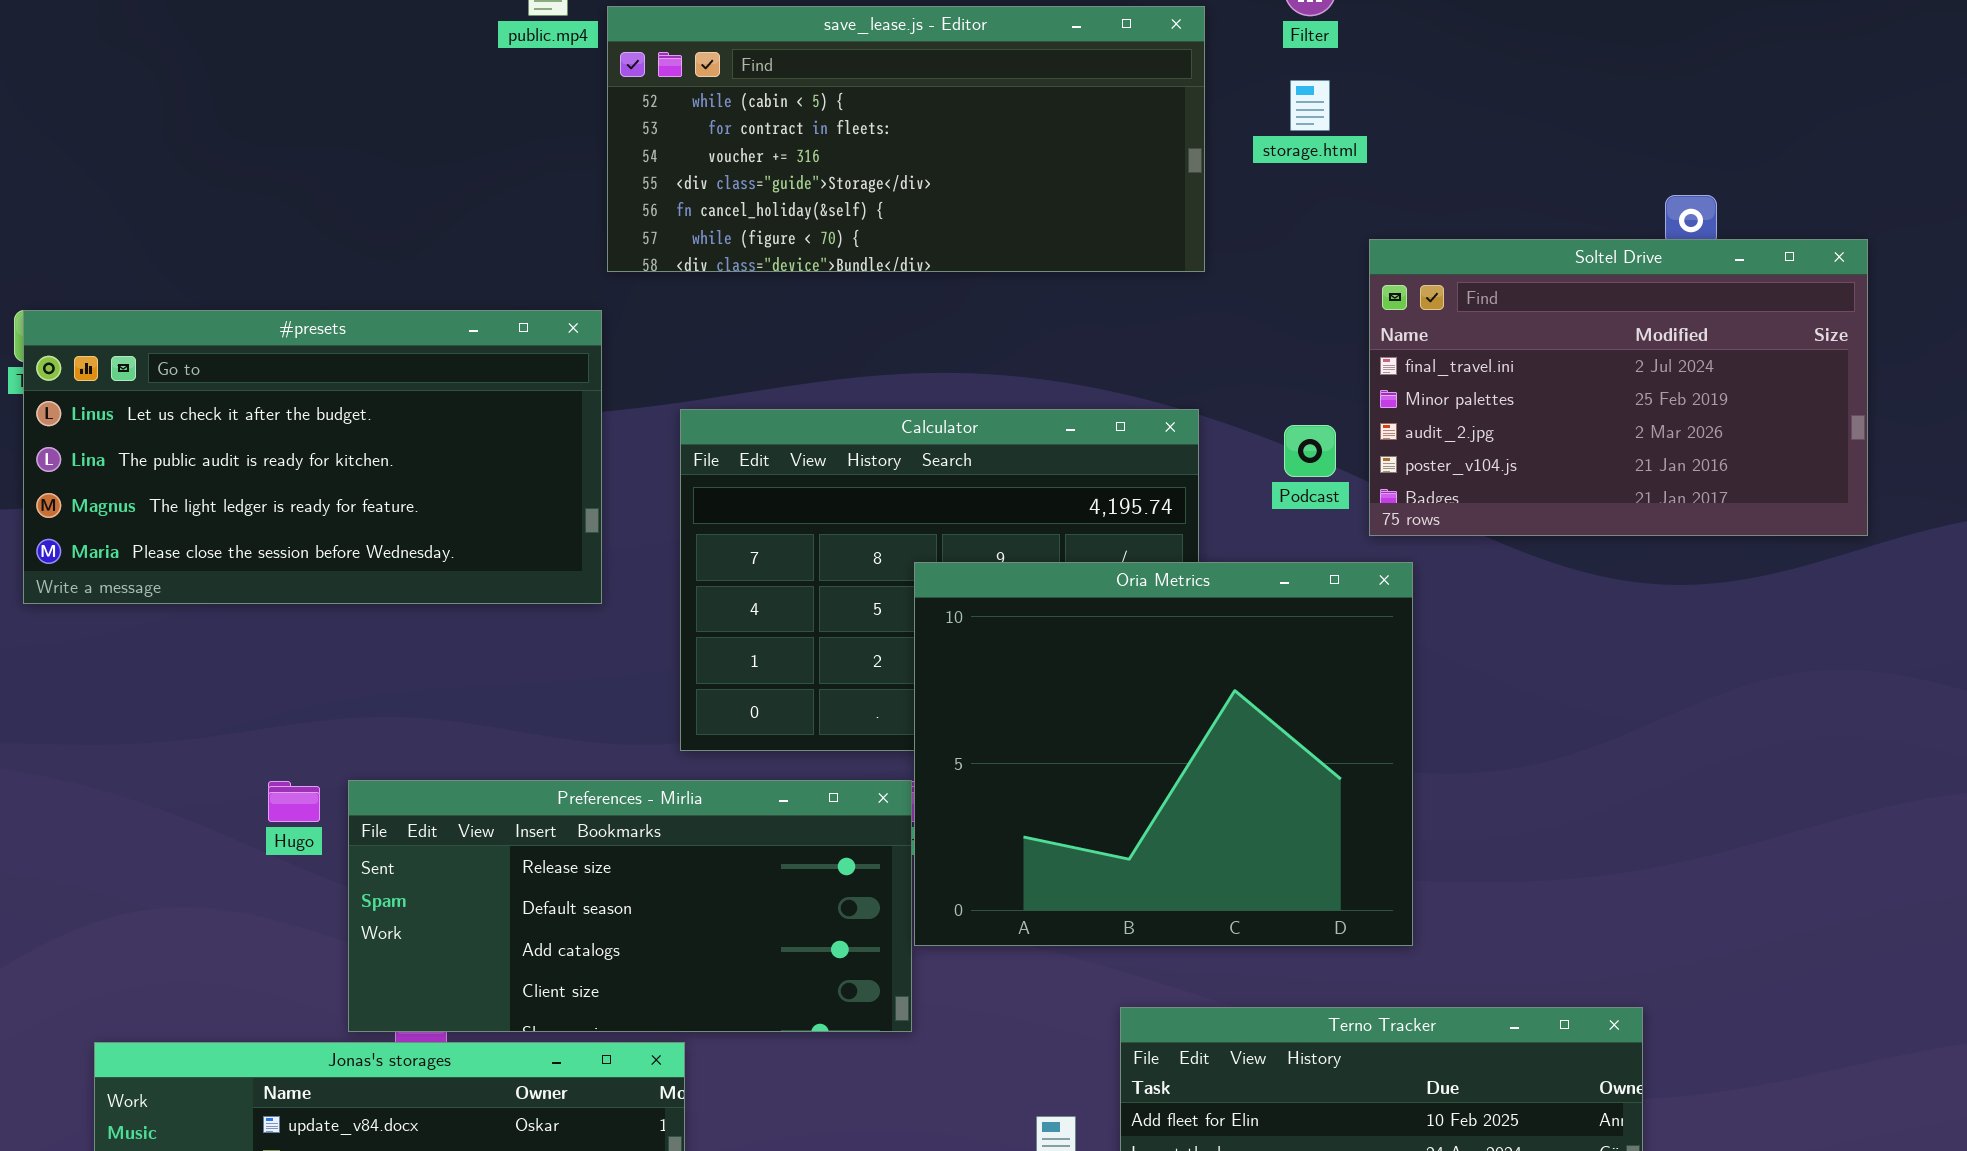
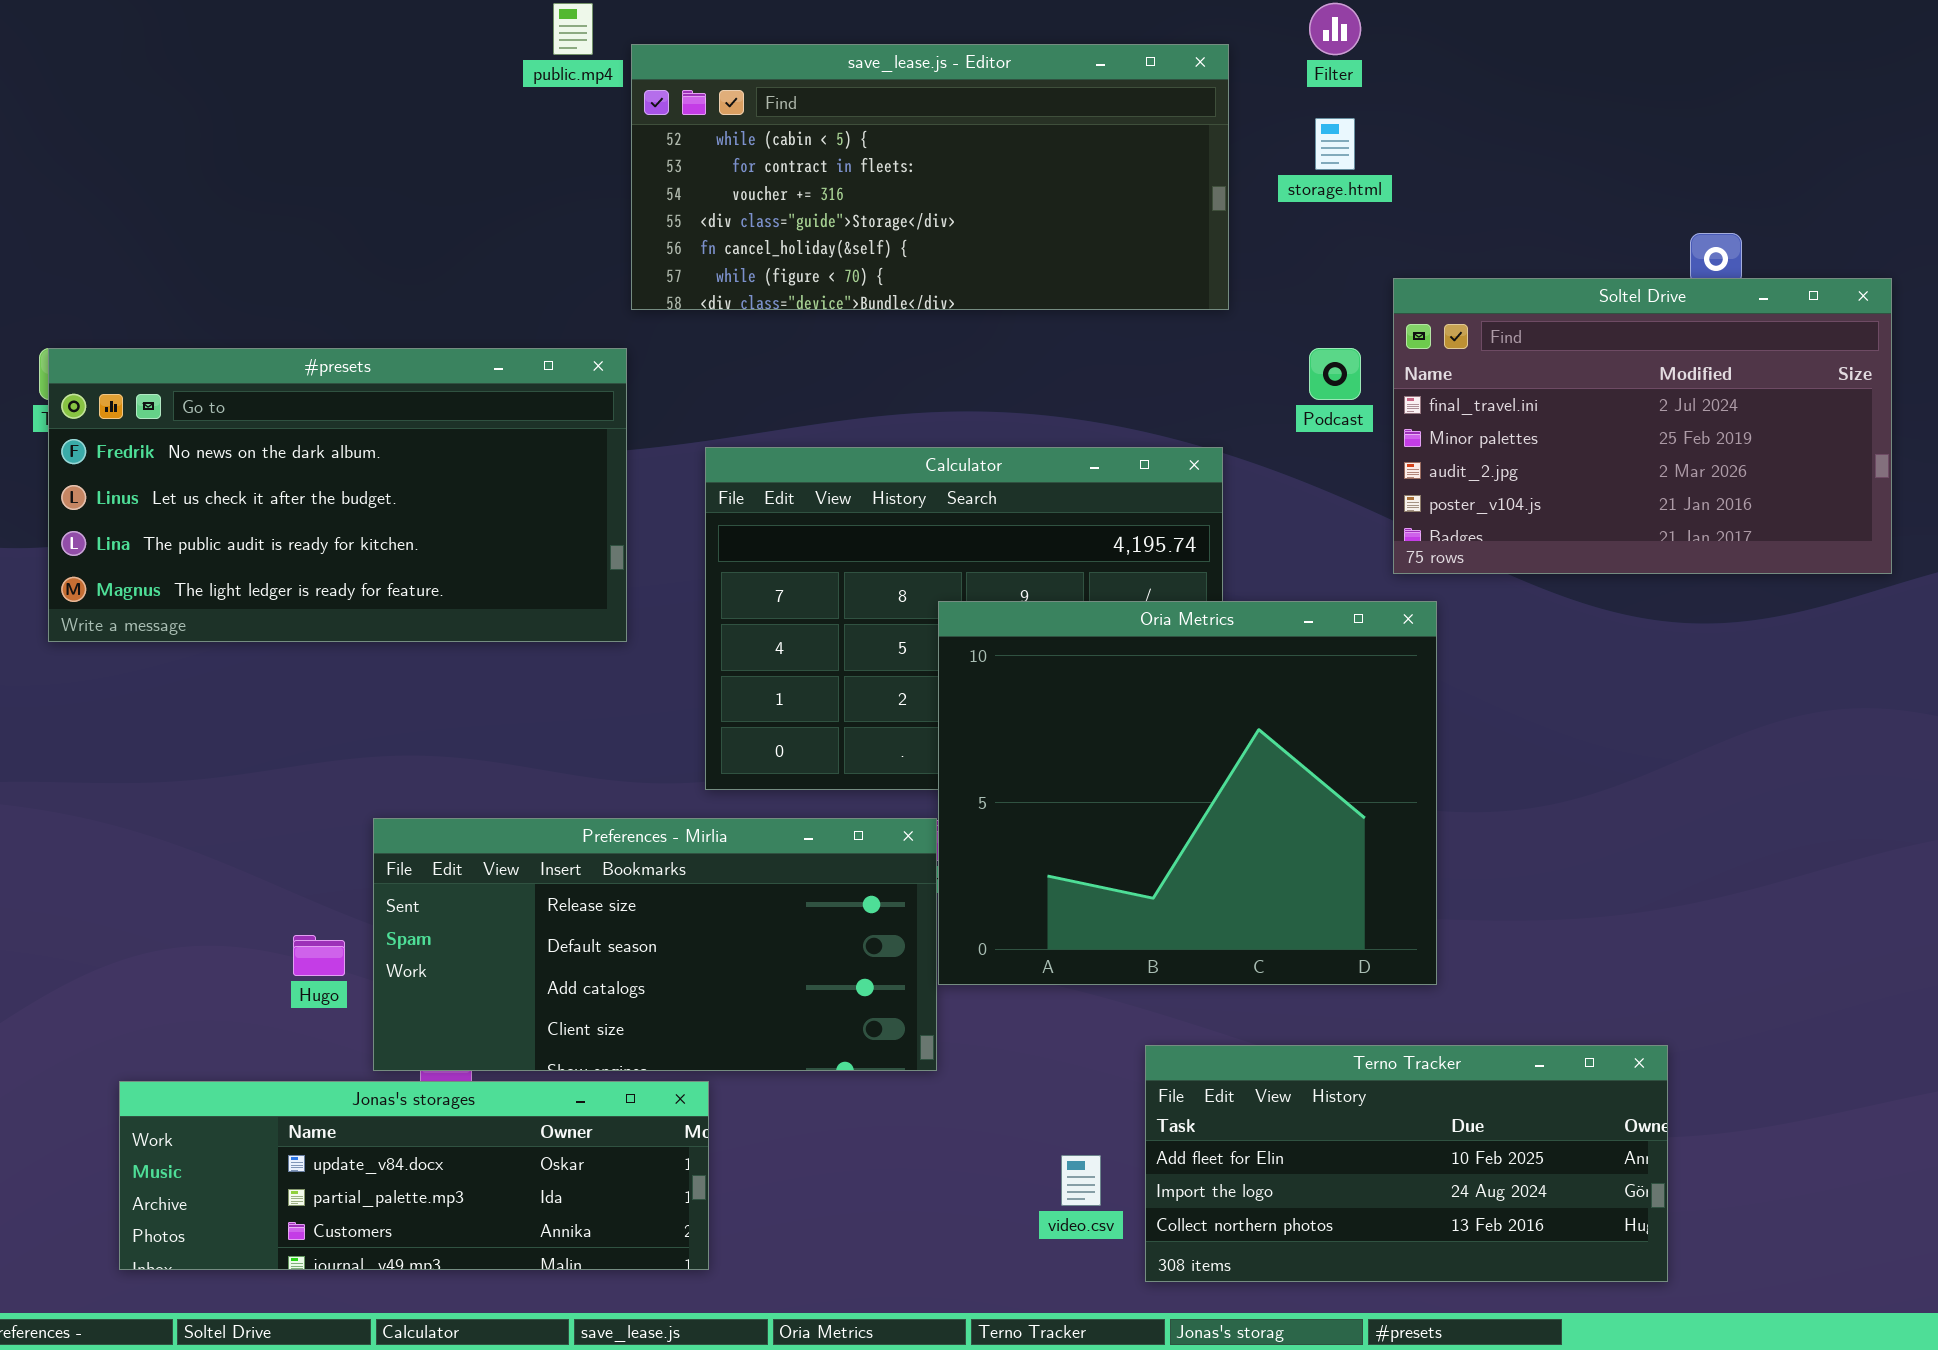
#presets: [23,310,602,604] -> [48,348,627,642], scrolled up 1 row
Podcast: [1284,425,1336,477] -> [1309,348,1361,400], moved
Hugo: [268,781,320,822] -> [293,935,345,976], moved

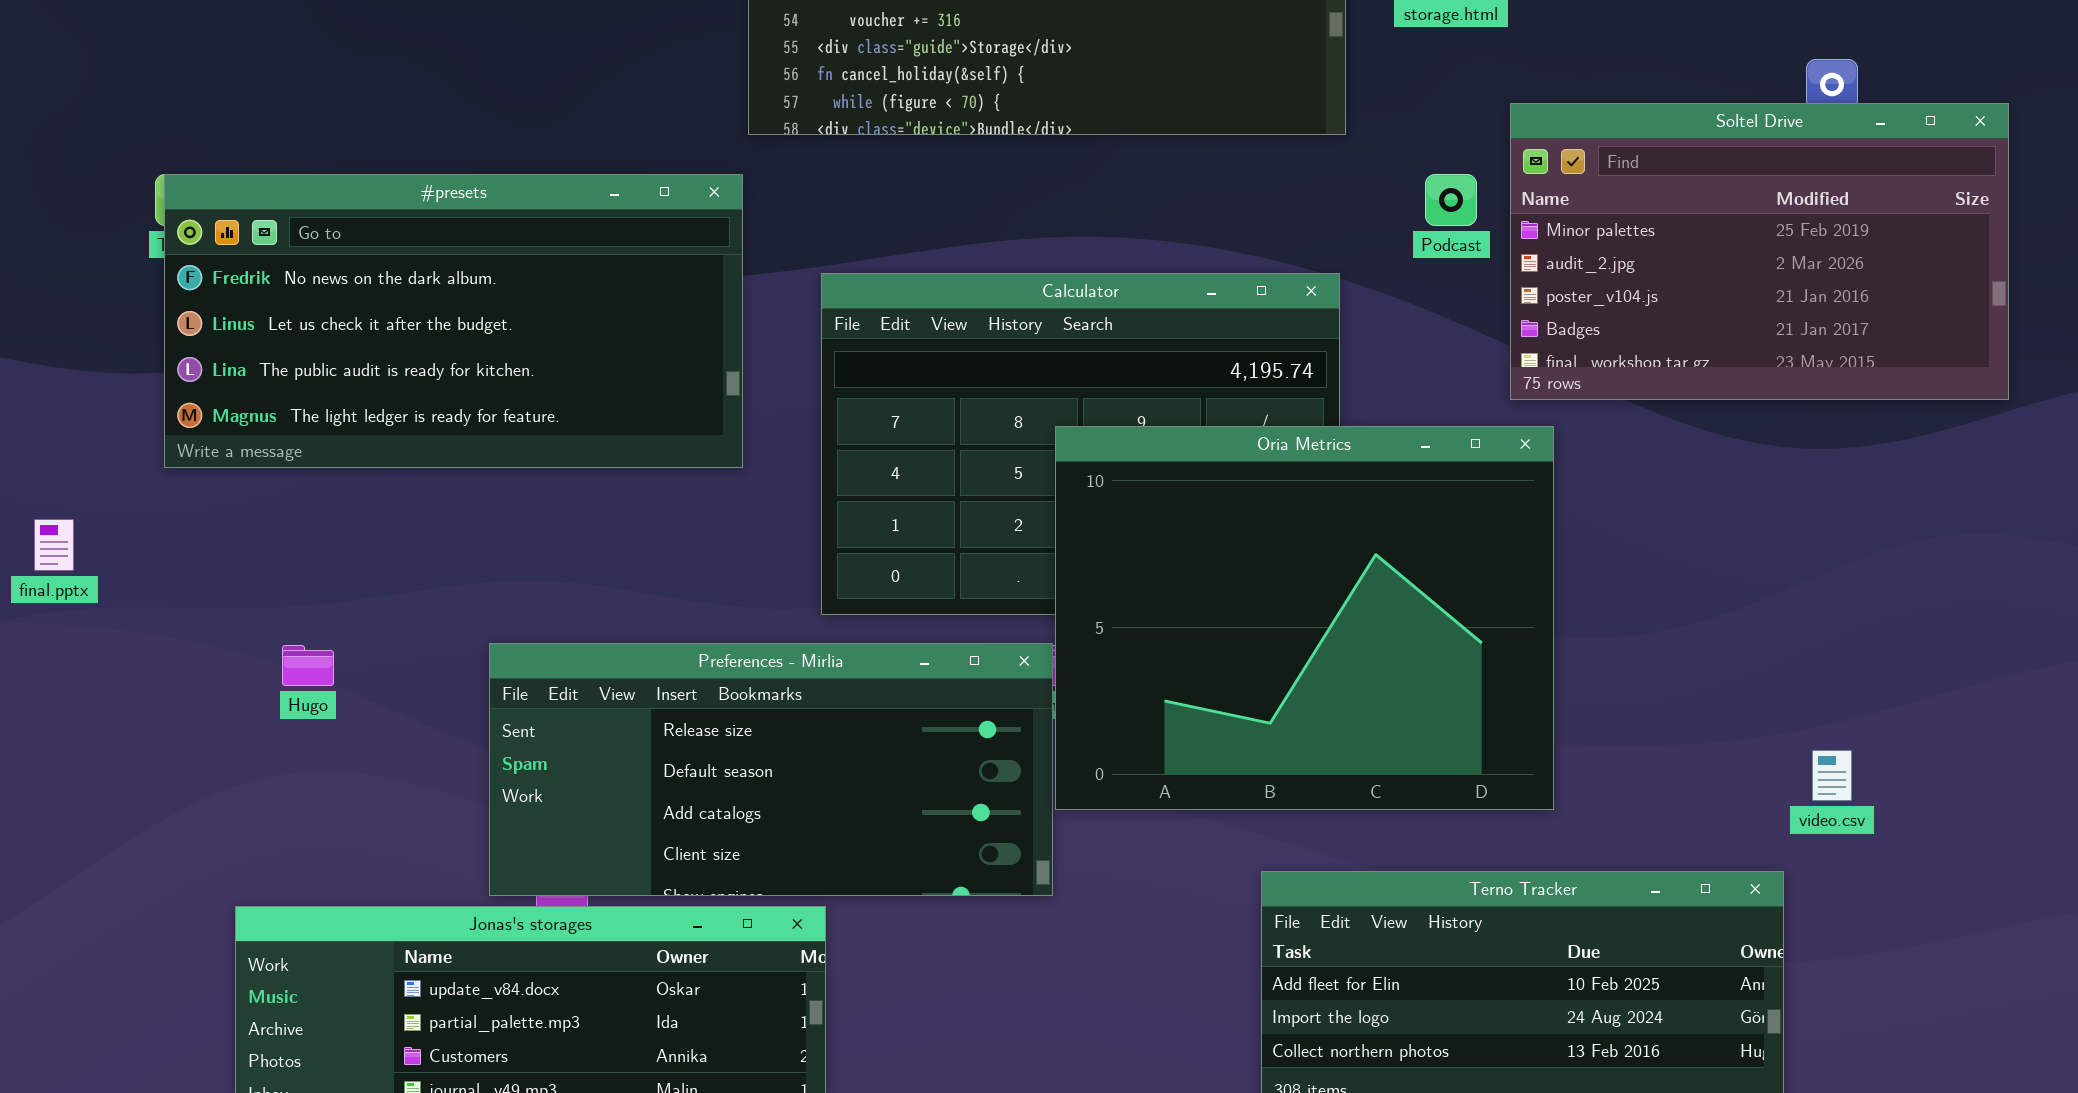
Soltel Drive: [1393,278,1892,574] -> [1510,103,2009,400], scrolled down 1 row
Hugo: [293,935,345,976] -> [282,645,334,686], moved
video.csv: [1061,1155,1101,1206] -> [1812,750,1852,801], moved

